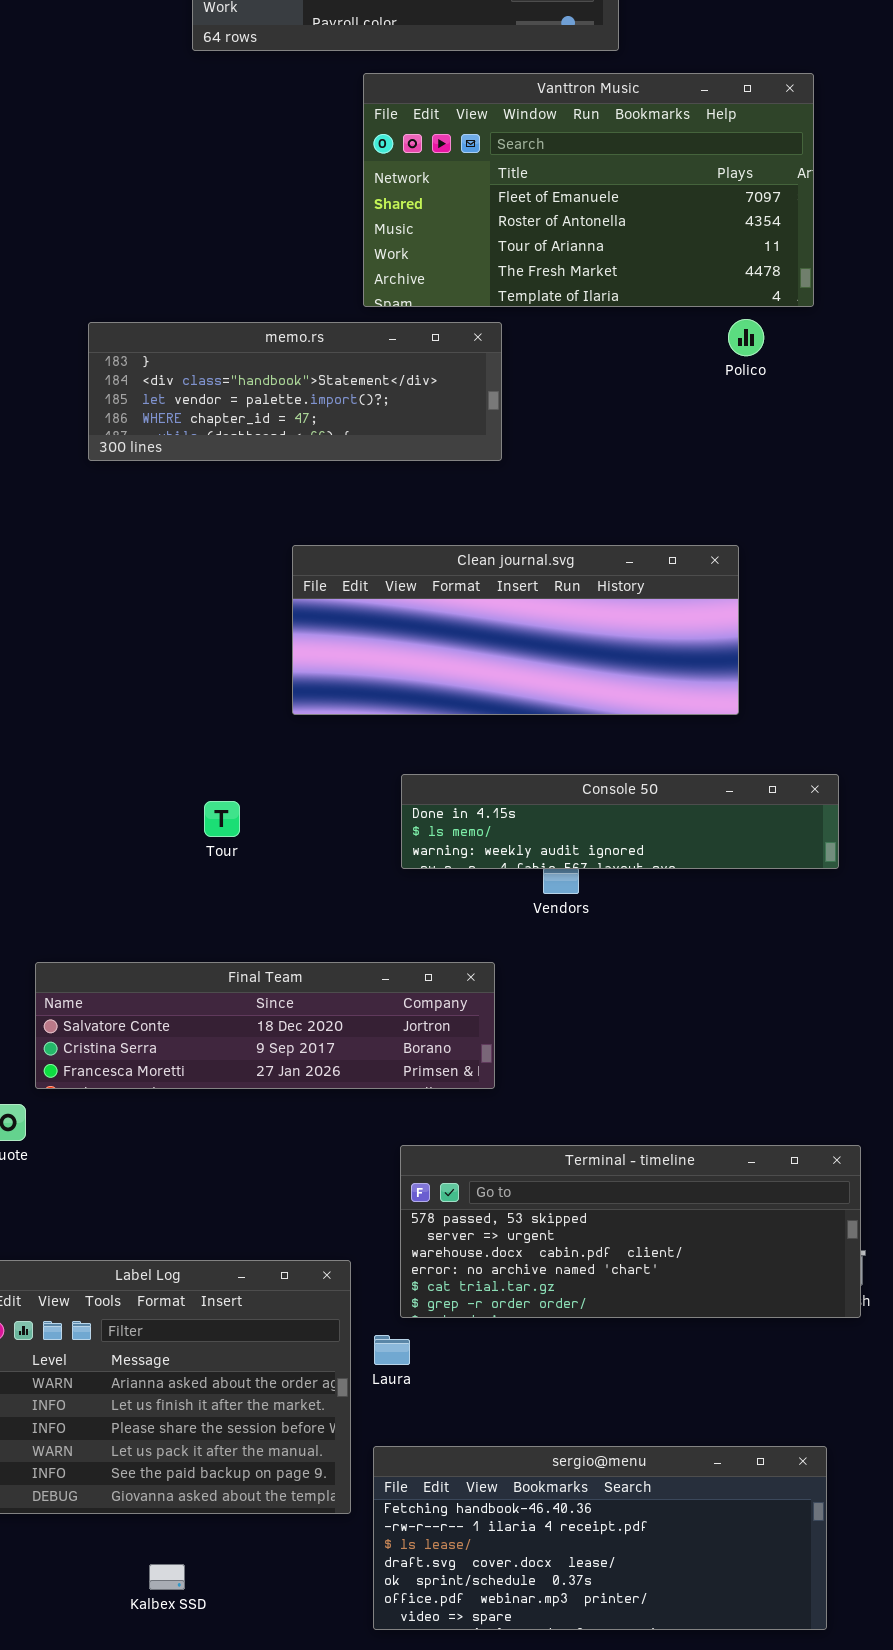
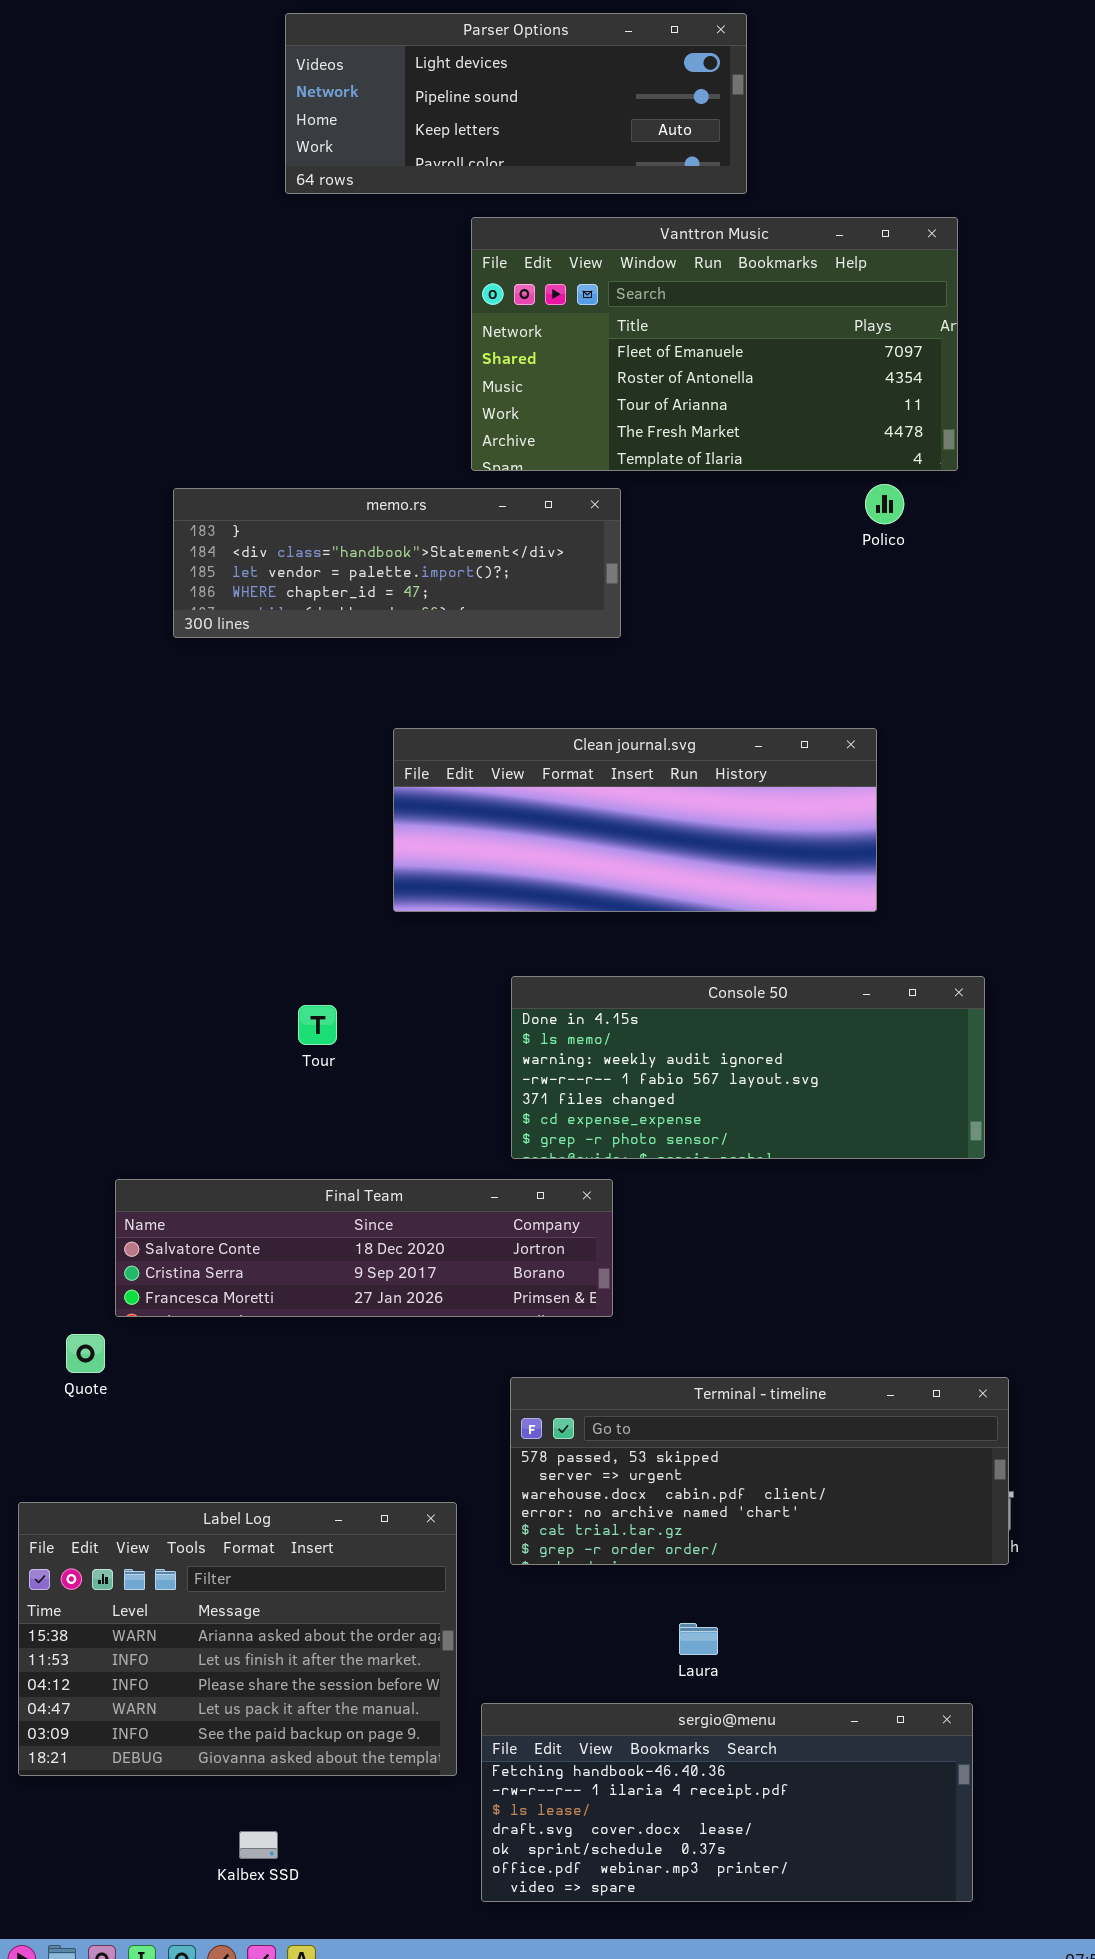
Console 50: [401,774,839,869] -> [511,976,985,1159], resized
Laura: [374,1335,410,1365] -> [679,1623,718,1655], moved

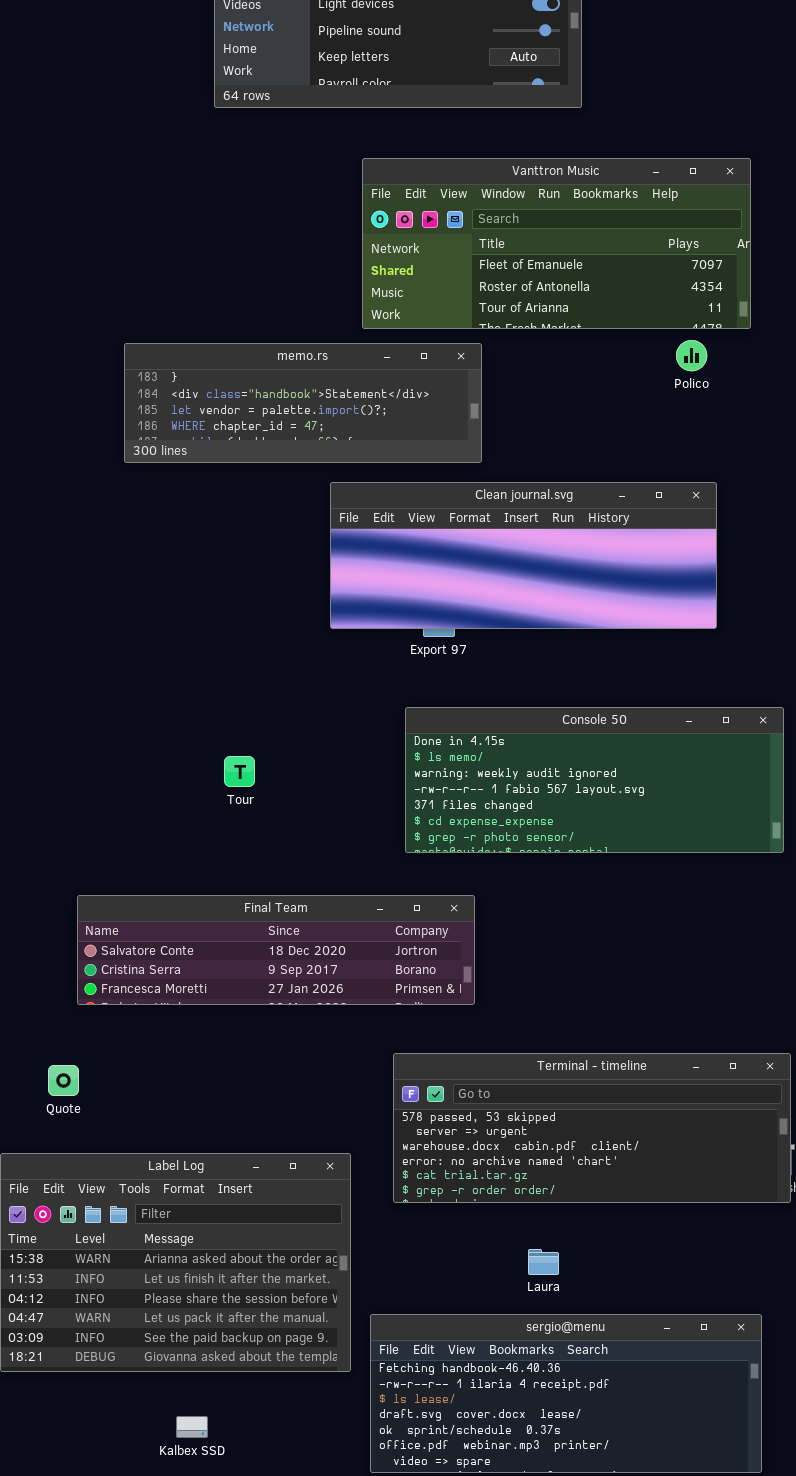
Vanttron Music: [471,217,958,471] -> [362,158,751,329], resized
Clean journal.svg: [393,728,877,912] -> [330,482,717,629], moved
Console 50: [511,976,985,1159] -> [405,707,784,853], moved
Quote: [66,1334,105,1373] -> [48,1065,79,1096], moved

